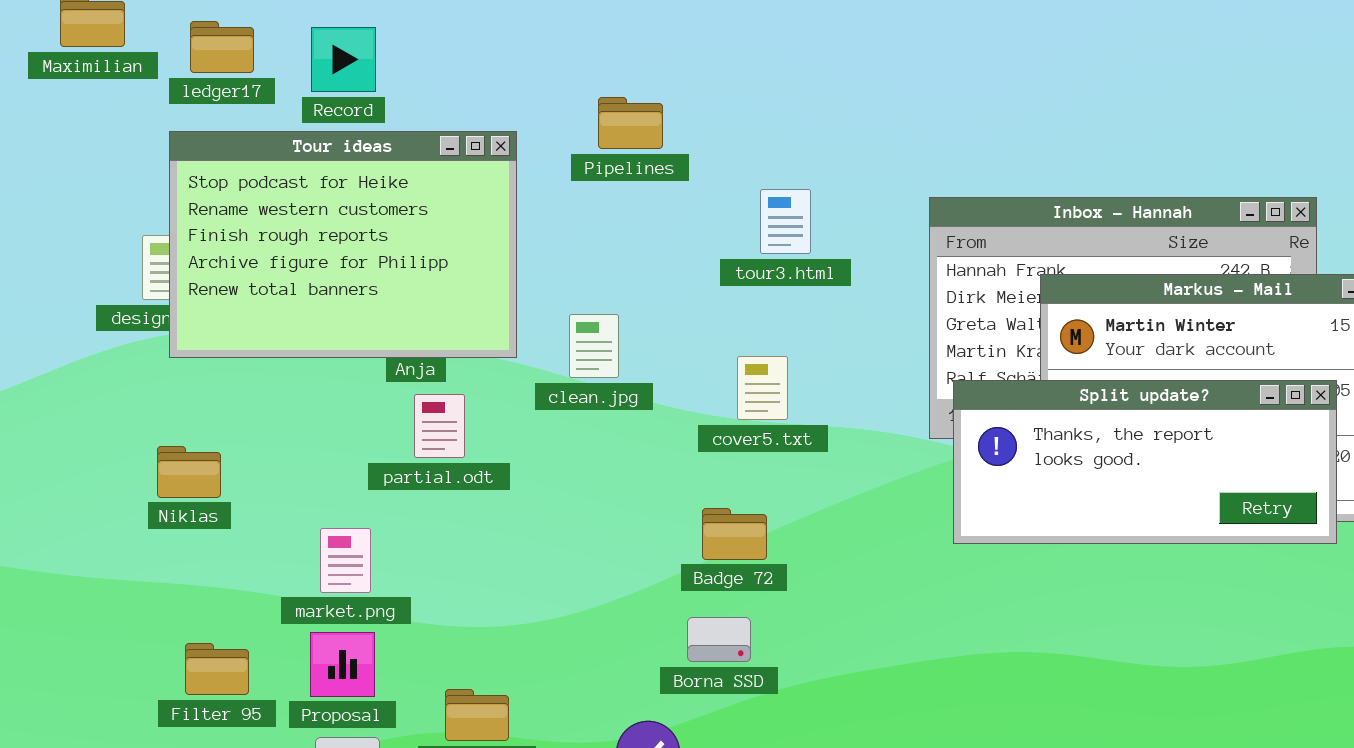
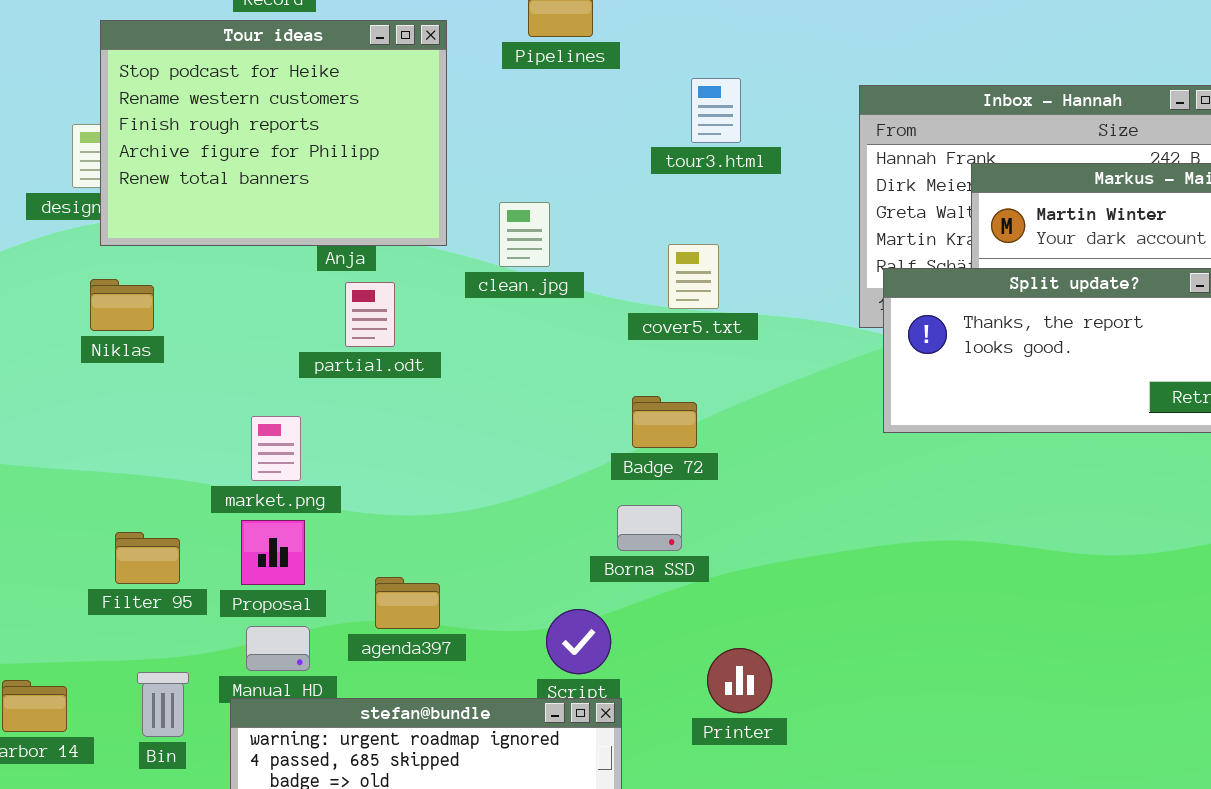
Niklas: [157,446,221,498] -> [90,279,154,331], moved

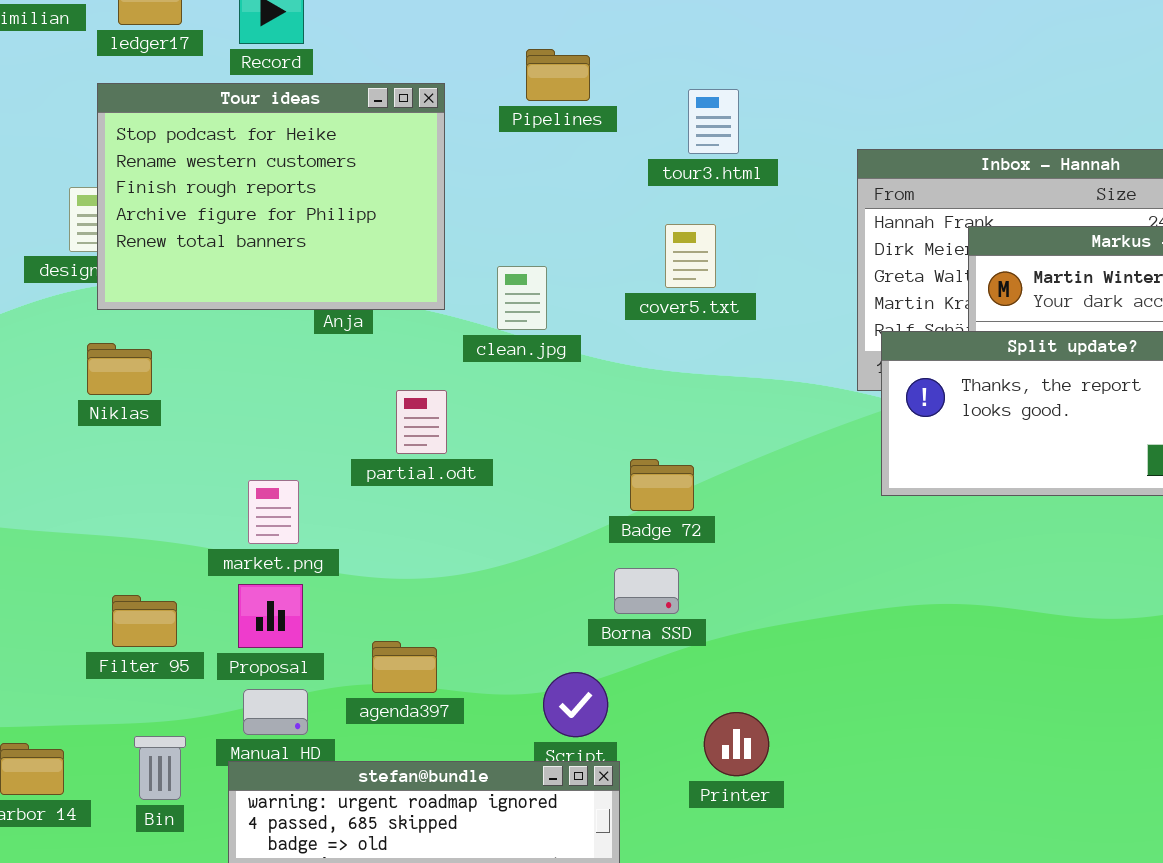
tour3.html: [691,78,741,143] -> [688,89,739,154], moved
cover5.txt: [668,244,719,309] -> [665,224,716,288], moved
partial.odt: [345,282,395,347] -> [396,390,447,454], moved

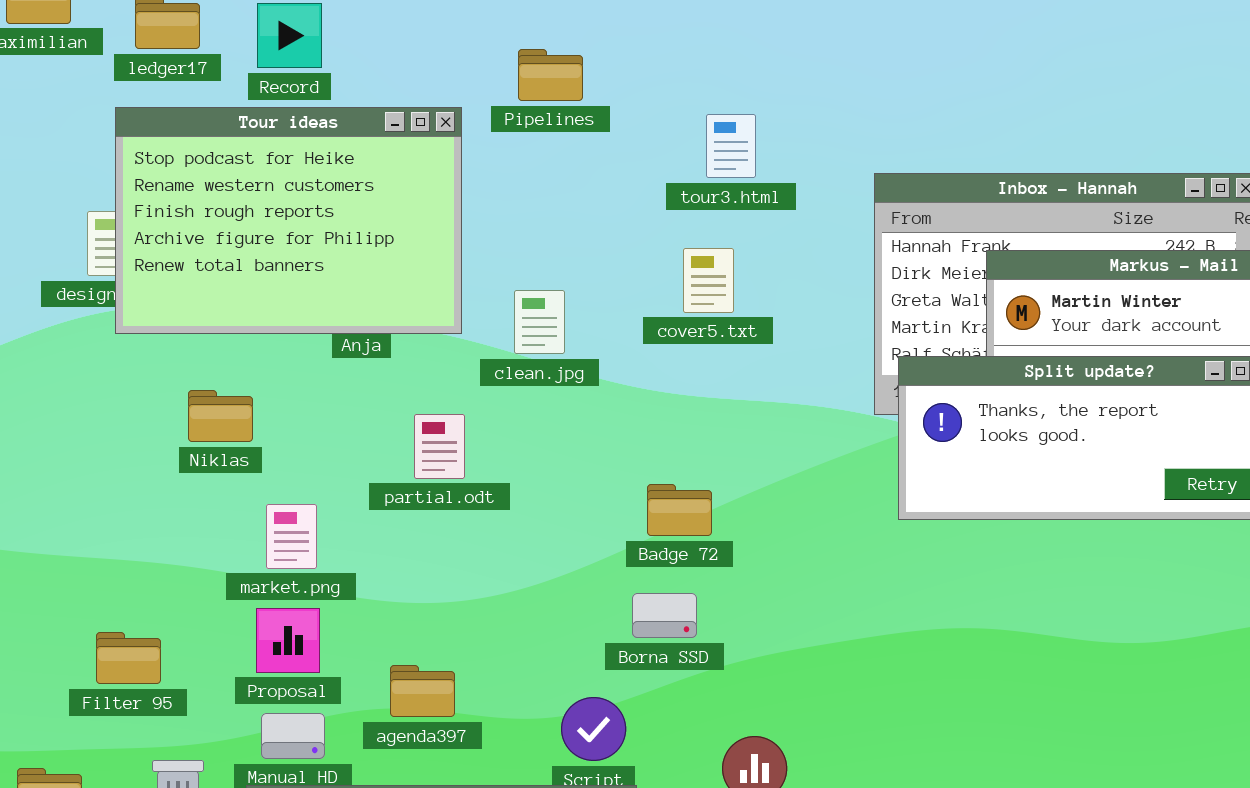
Pipelines: [526,49,590,101] -> [518,49,583,101], moved
Niklas: [87,343,152,395] -> [188,390,253,442], moved
Filter 95: [112,595,177,647] -> [96,632,161,684], moved

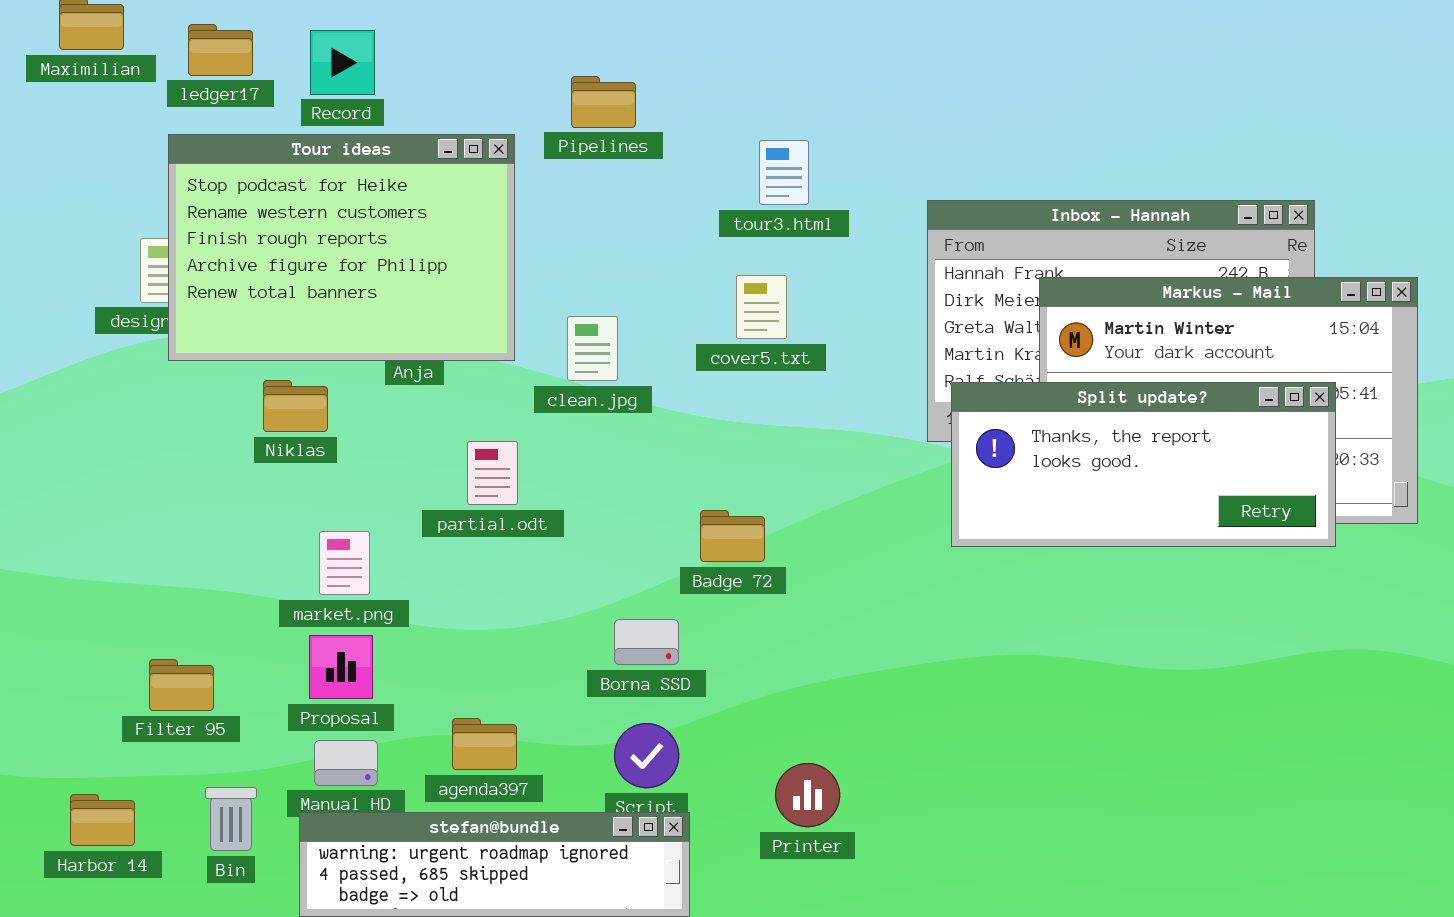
Niklas: [188,390,253,442] -> [263,380,328,432], moved
Borna SSD: [632,593,697,638] -> [614,619,679,665], moved
agenda397: [390,665,455,717] -> [452,718,517,770], moved

